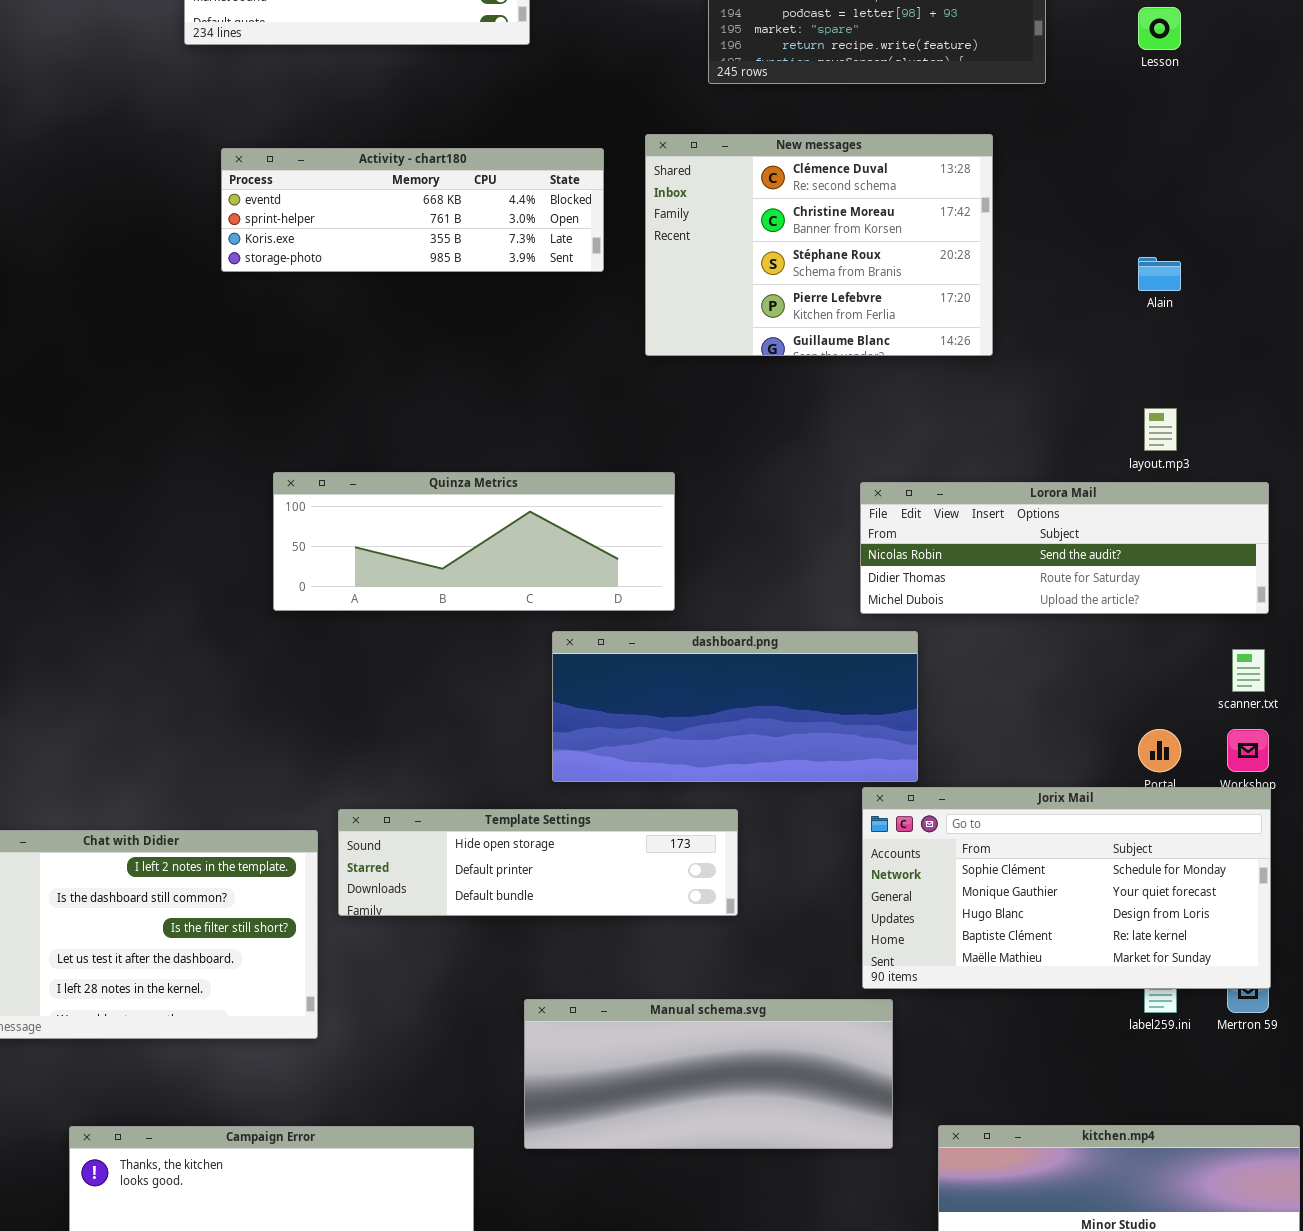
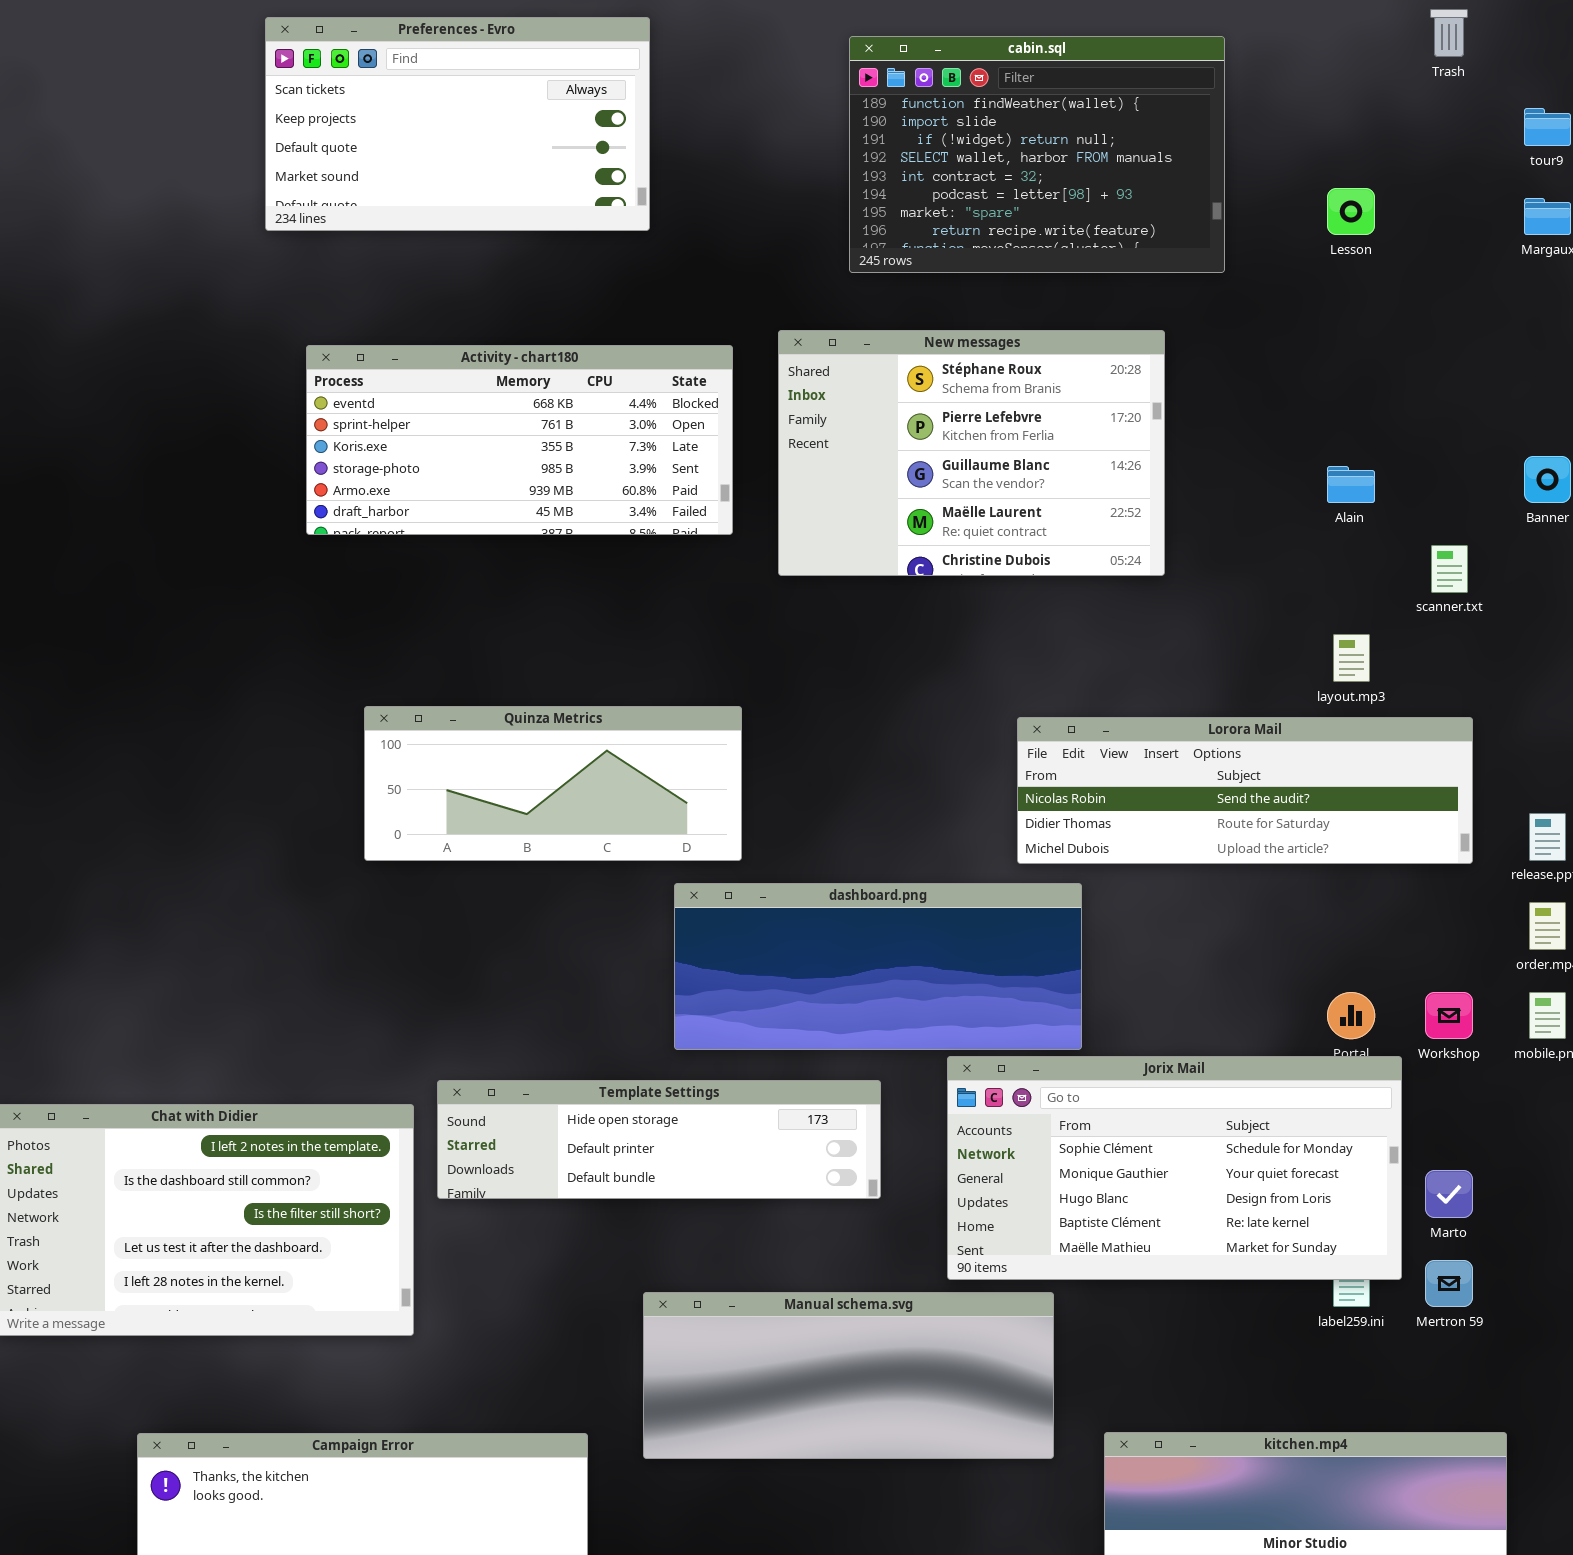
New messages: [645,134,993,356] -> [778,330,1165,576], scrolled down 2 rows
Activity - chart180: [221,148,604,272] -> [306,345,733,535], resized
Quinza Metrics: [273,472,675,611] -> [364,706,742,861], resized
scanner.txt: [1232,649,1265,692] -> [1431,545,1468,593], moved
Jorix Mail: [862,787,1271,989] -> [947,1056,1402,1280], moved

